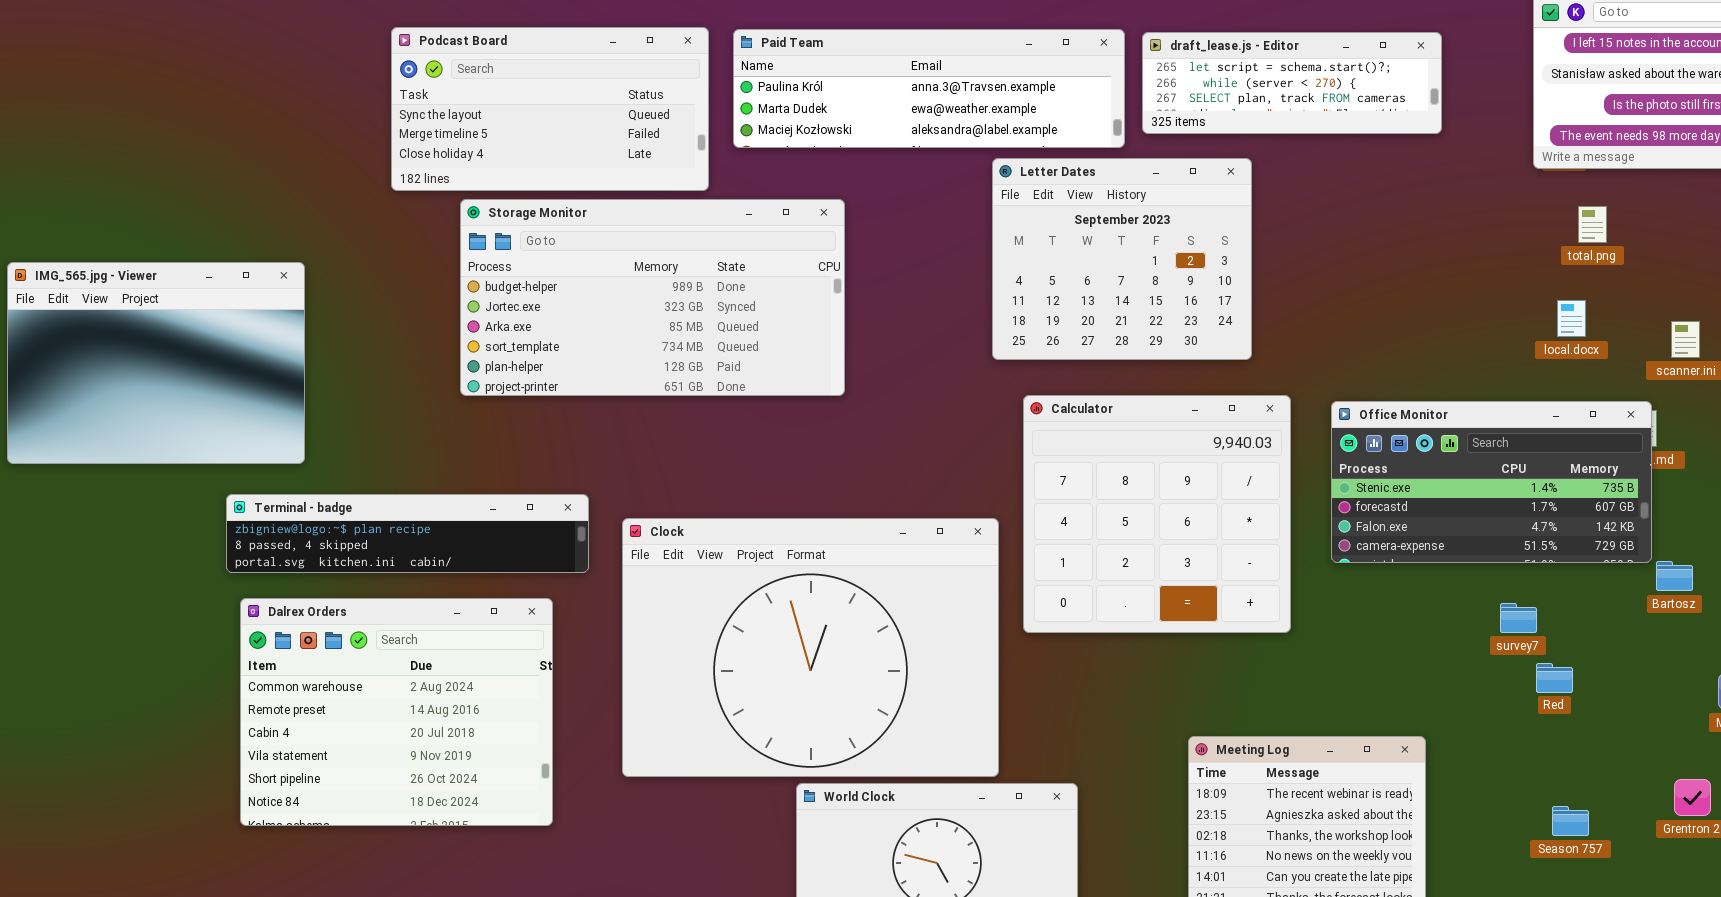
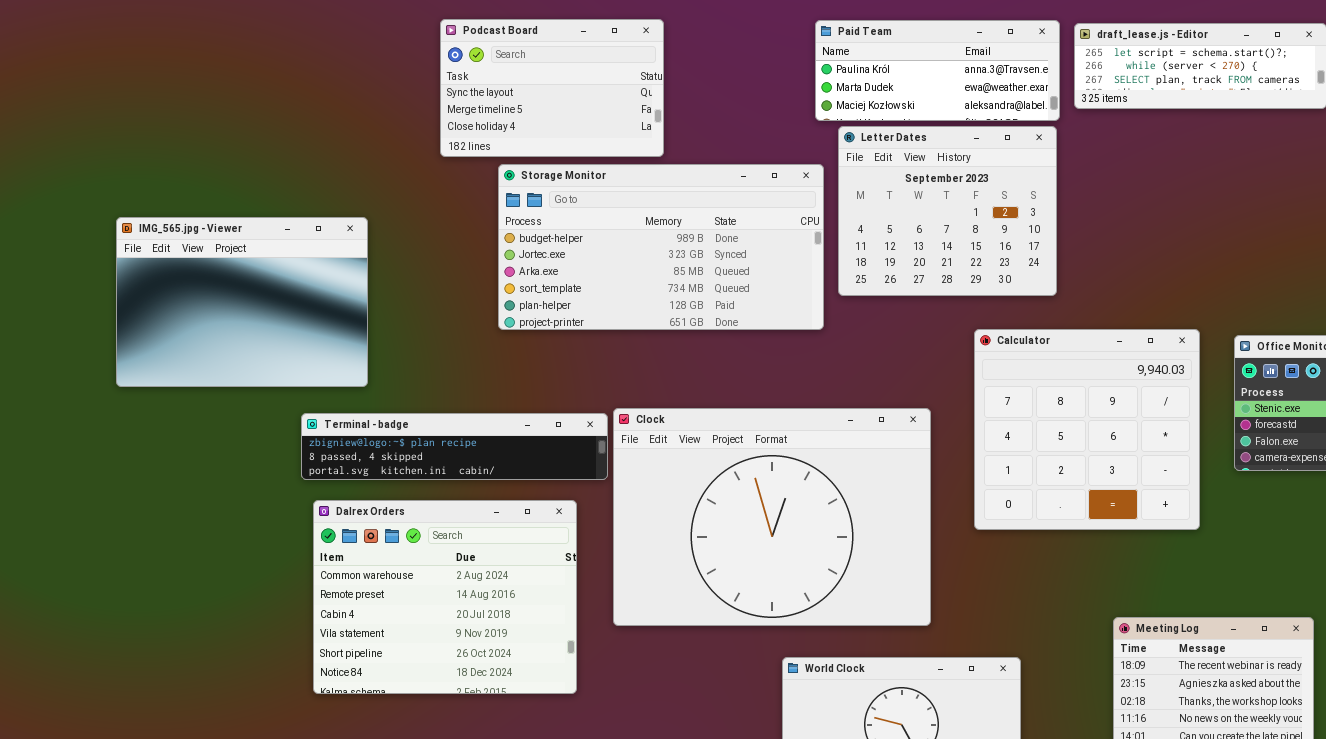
Podcast Board: [391,27,709,191] -> [440,19,664,157], resized
Paid Team: [733,29,1125,148] -> [815,20,1060,121], resized
Letter Dates: [992,158,1252,360] -> [838,126,1057,296], moved
Clock: [622,518,999,777] -> [613,408,931,626], moved

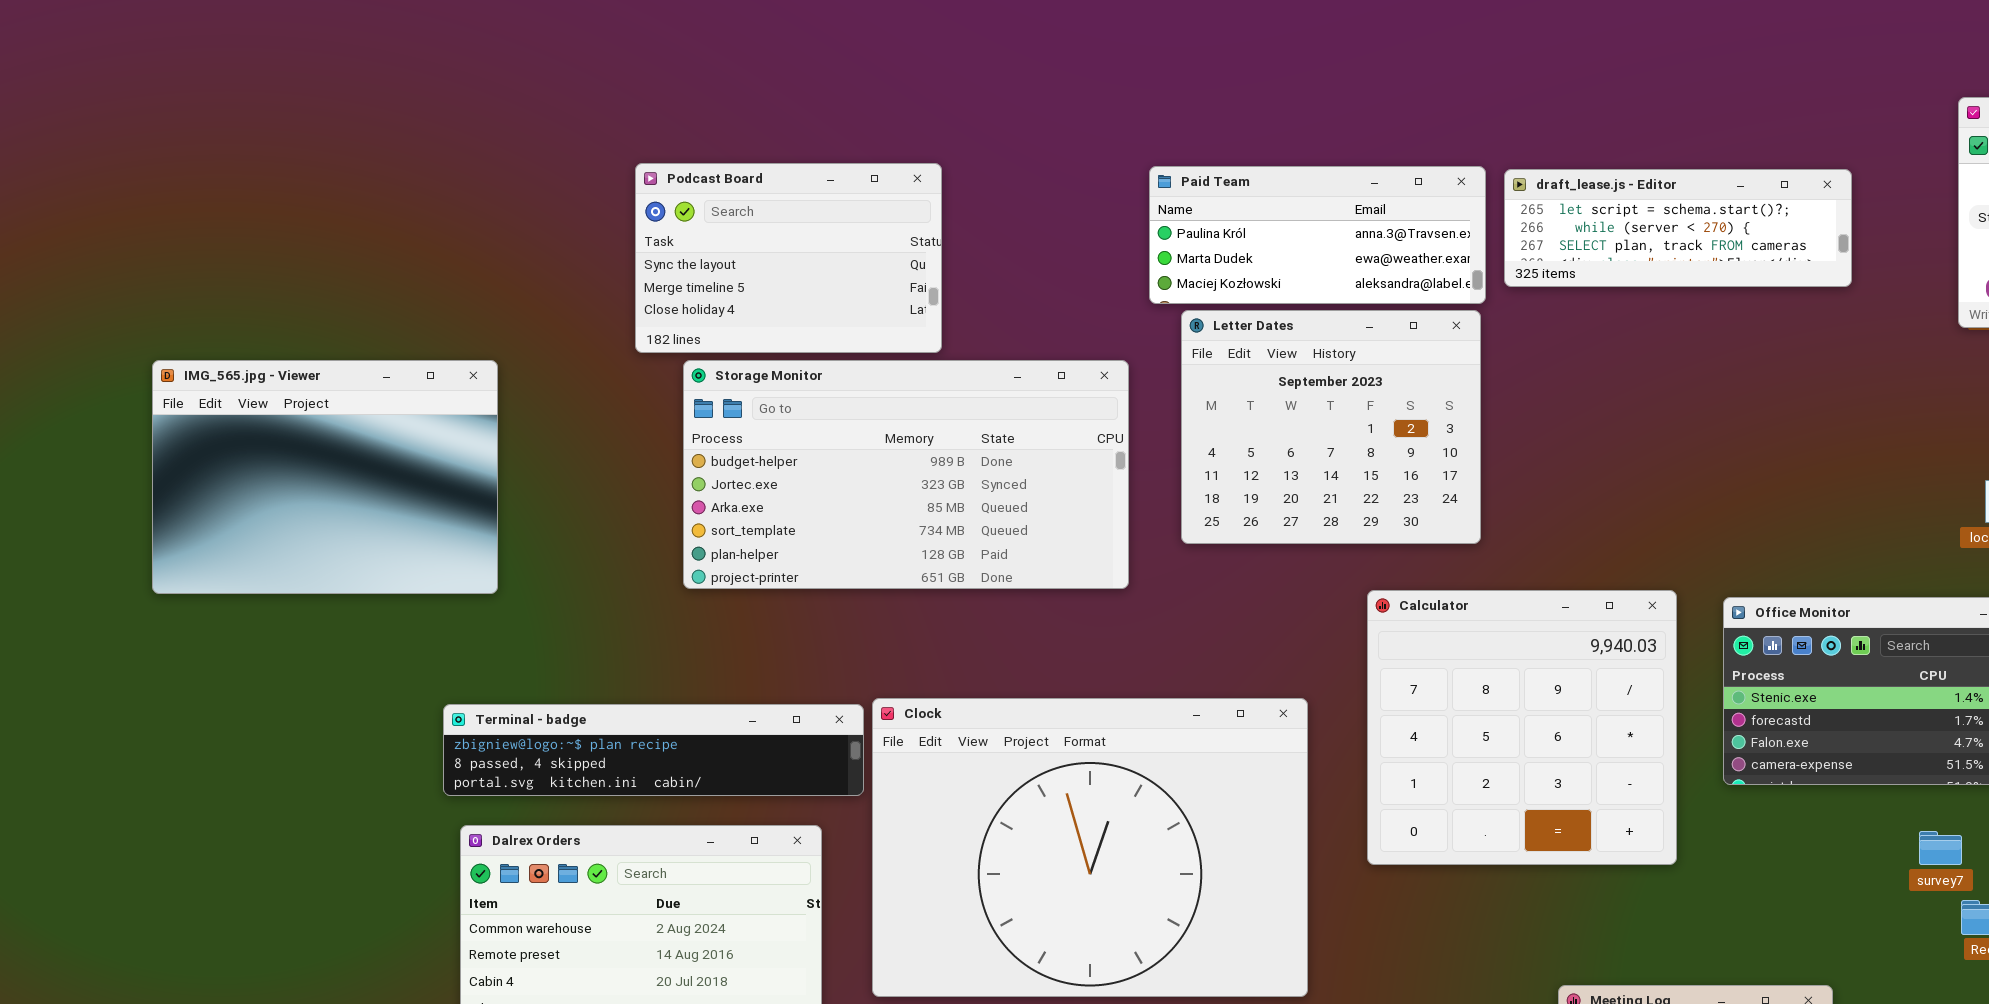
Storage Monitor: [498,164,824,330] -> [683,360,1129,589], moved
IMG_565.jpg - Viewer: [116,217,368,387] -> [152,360,498,594], moved

